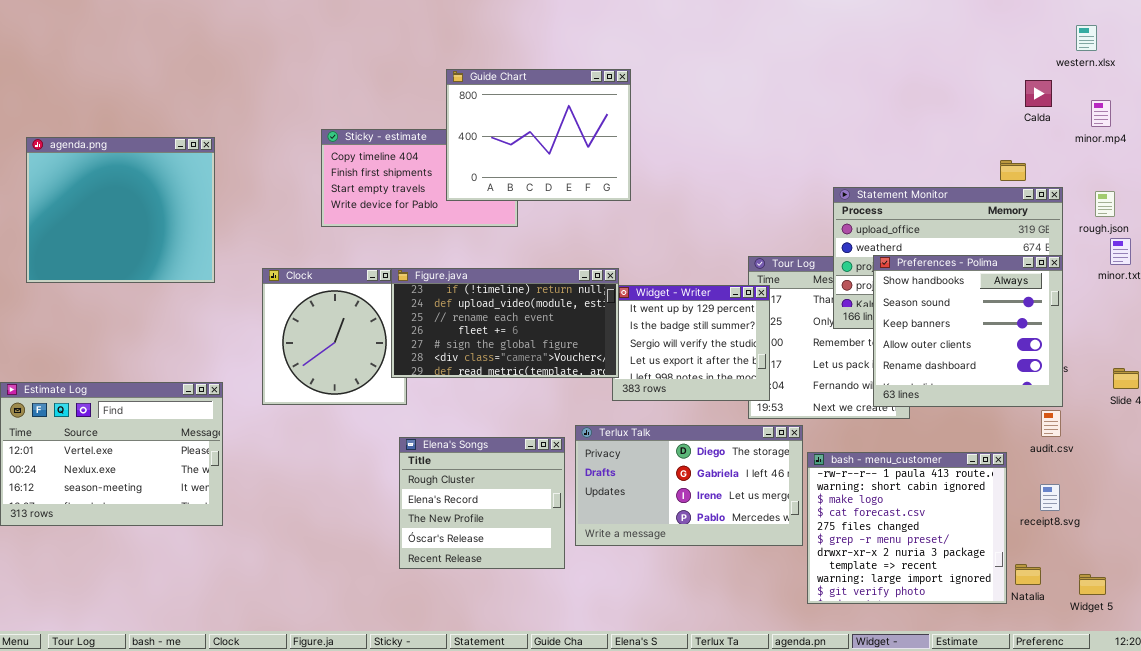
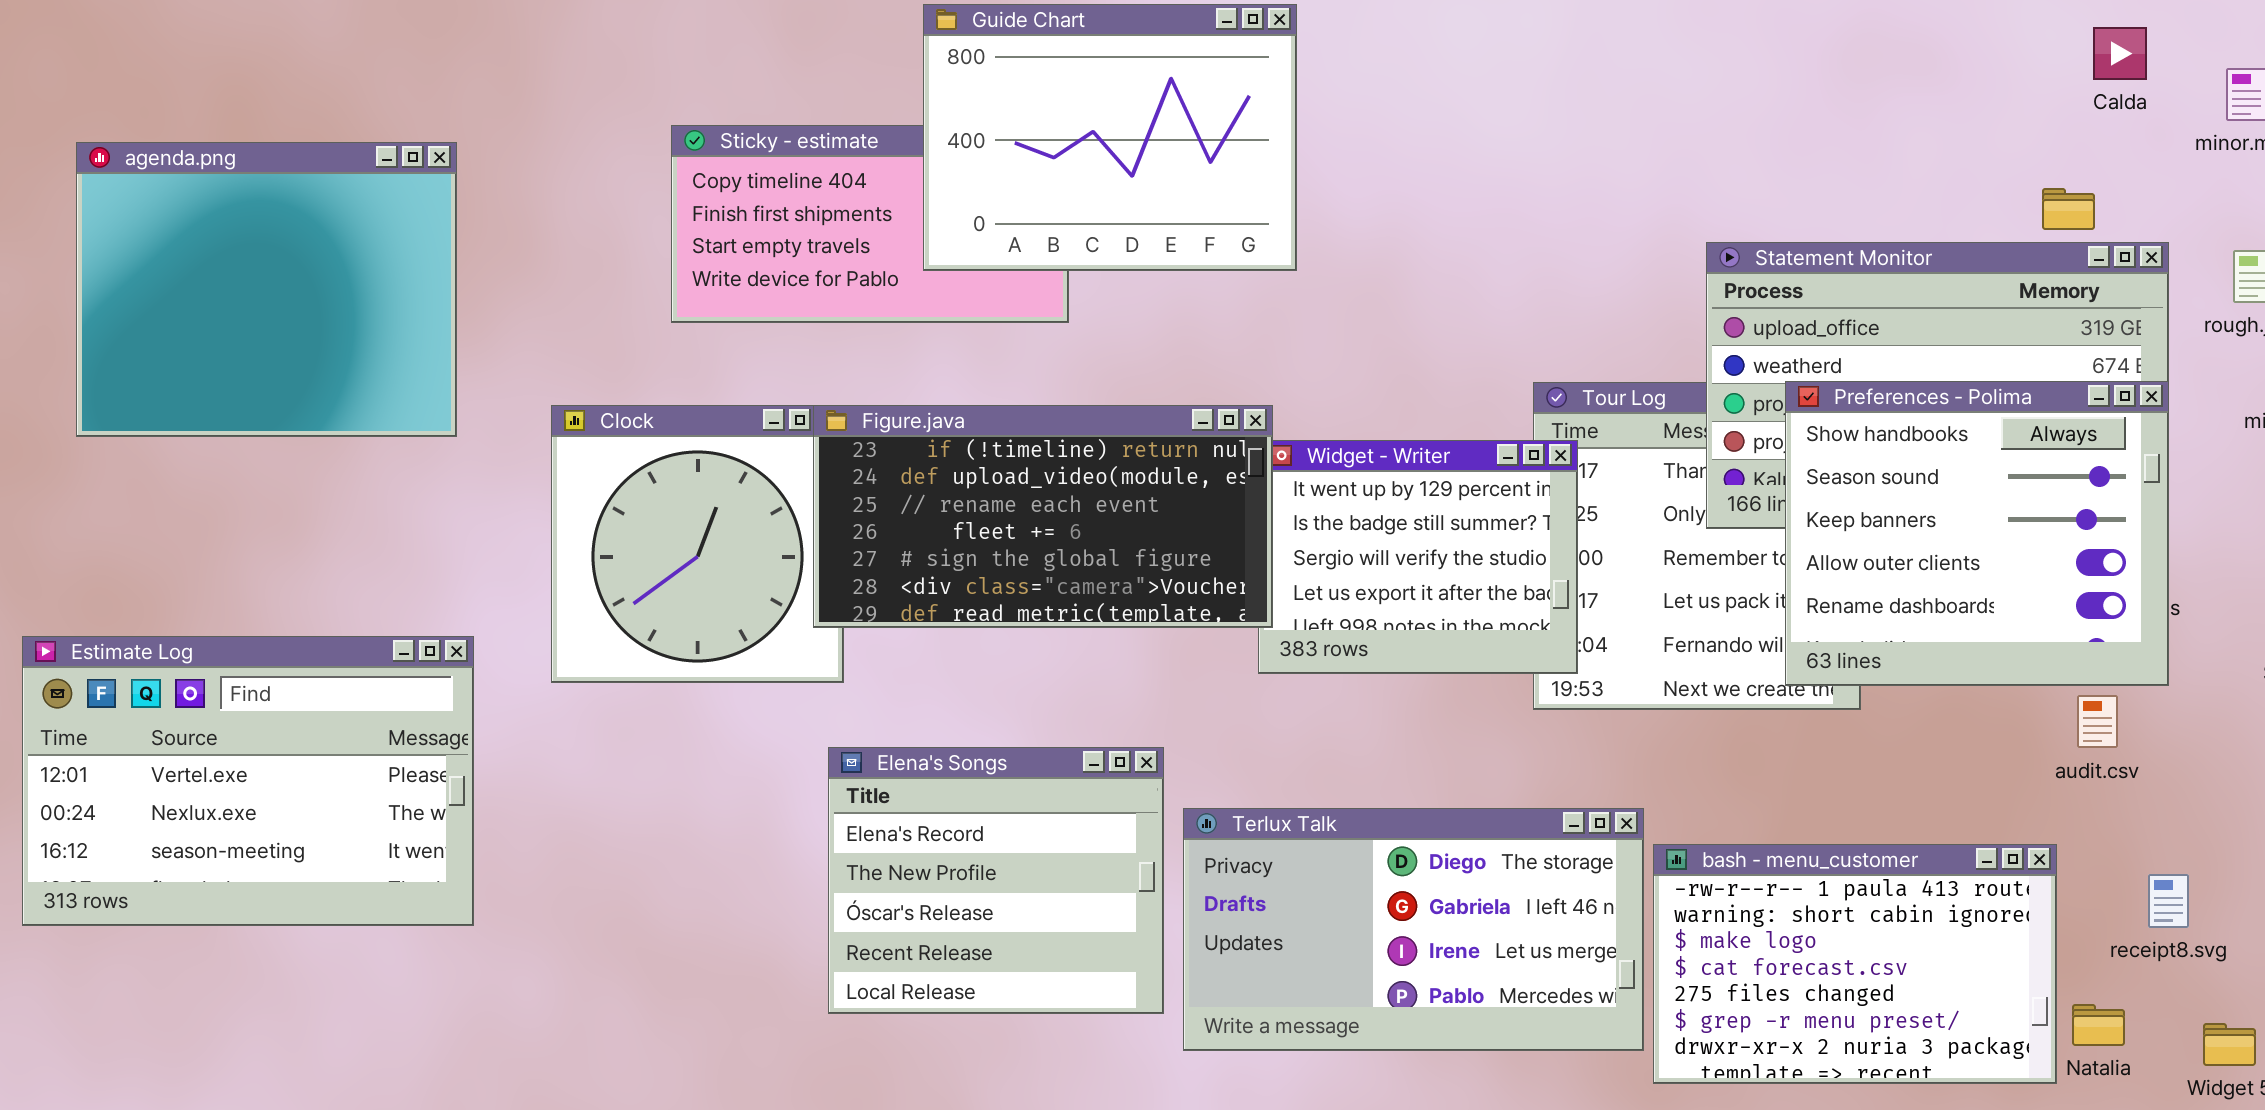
audit.csv: [1041,410,1061,437] -> [2077,695,2118,748], moved
Terlux Talk: [575,425,803,546] -> [1183,808,1644,1051], moved
Elena's Songs: [399,437,565,569] -> [828,747,1164,1014], scrolled down 1 row
bash - menu_customer: [807,452,1007,604] -> [1653,844,2057,1084], resized
receipt8.svg: [1040,484,1060,511] -> [2148,874,2189,928], moved

